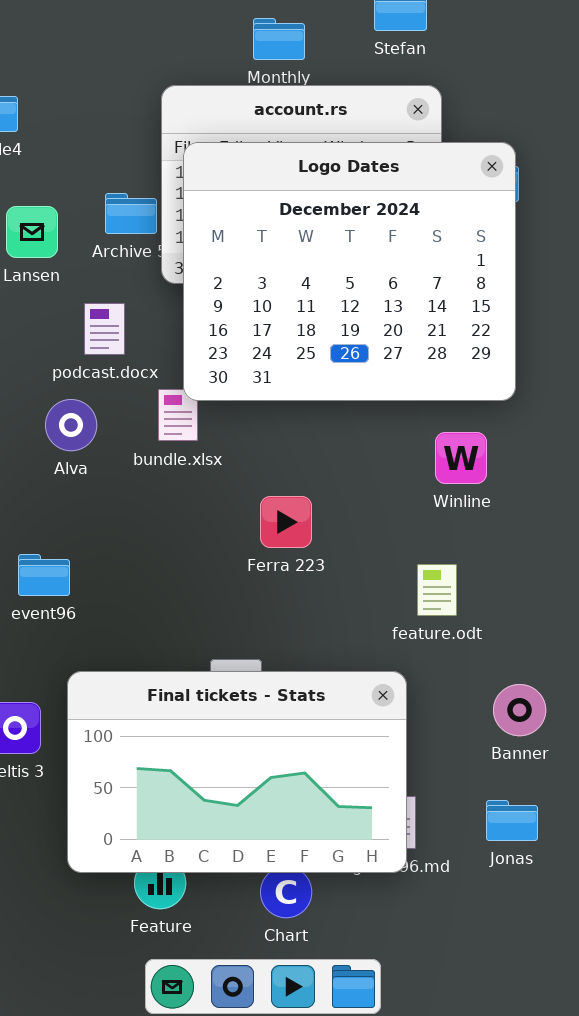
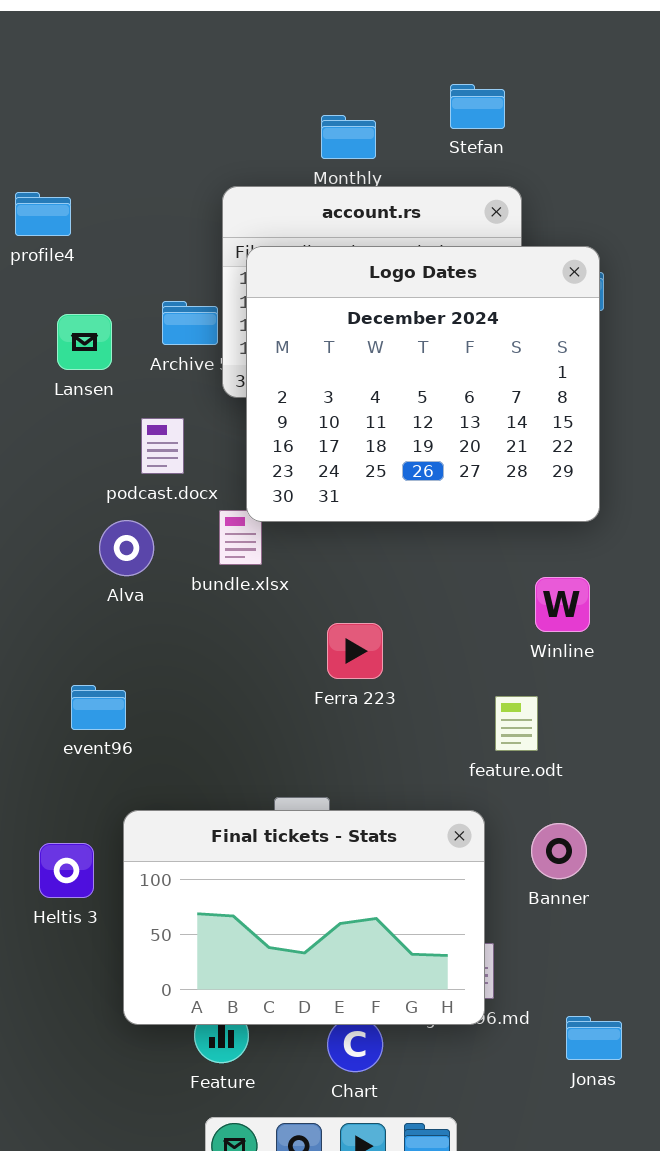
Winline: [435,432,487,484] -> [535,577,590,632], moved
Banner: [493,684,546,736] -> [531,823,587,879], moved
Jonas: [486,800,538,841] -> [566,1016,622,1060], moved

